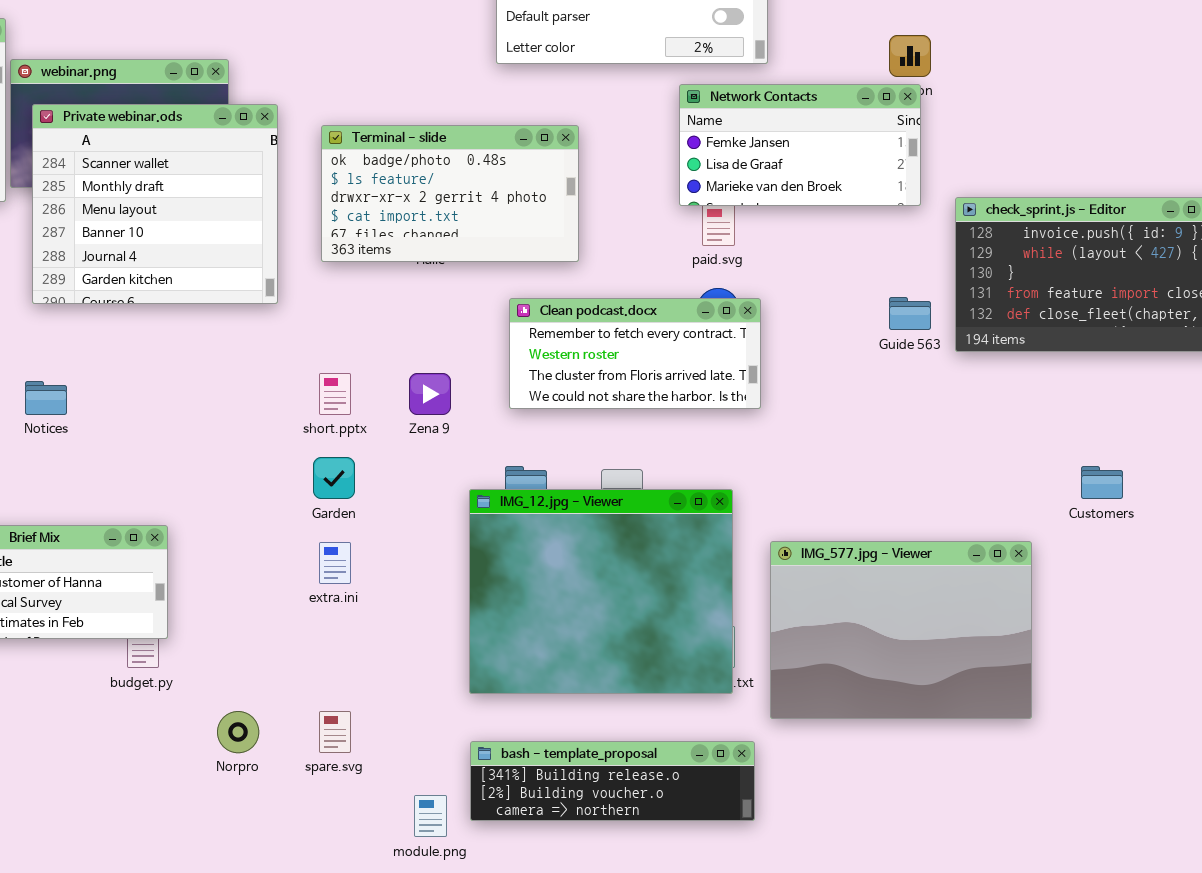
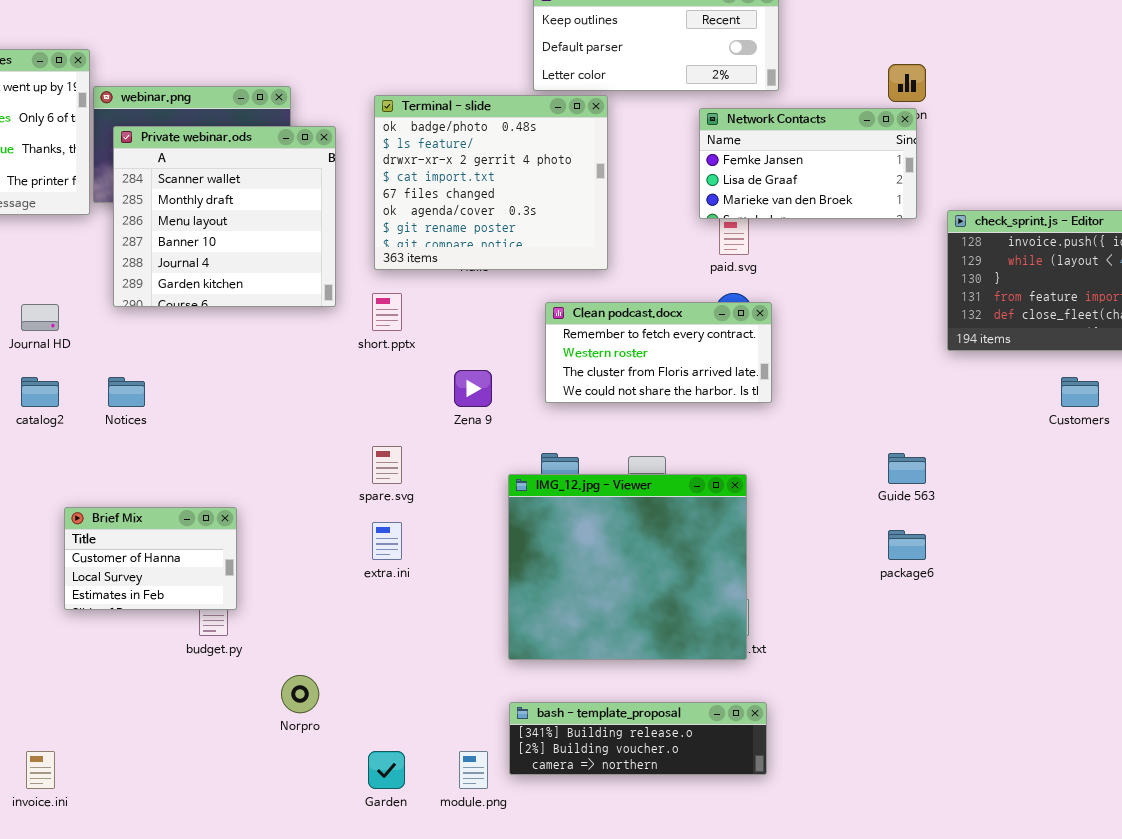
Terminal - slide: [321,125,579,262] -> [374,95,608,270], resized
Guide 563: [889,297,931,330] -> [888,453,926,484], moved
short.pptx: [319,373,351,415] -> [372,293,402,331], moved
Garden: [313,457,355,499] -> [368,751,405,789], moved
Customers: [1081,466,1123,499] -> [1061,377,1099,407], moved
IMG_577.jpg - Viewer: [770,541,1032,719] -> none, closed
spare.svg: [319,711,351,753] -> [372,446,402,484], moved

